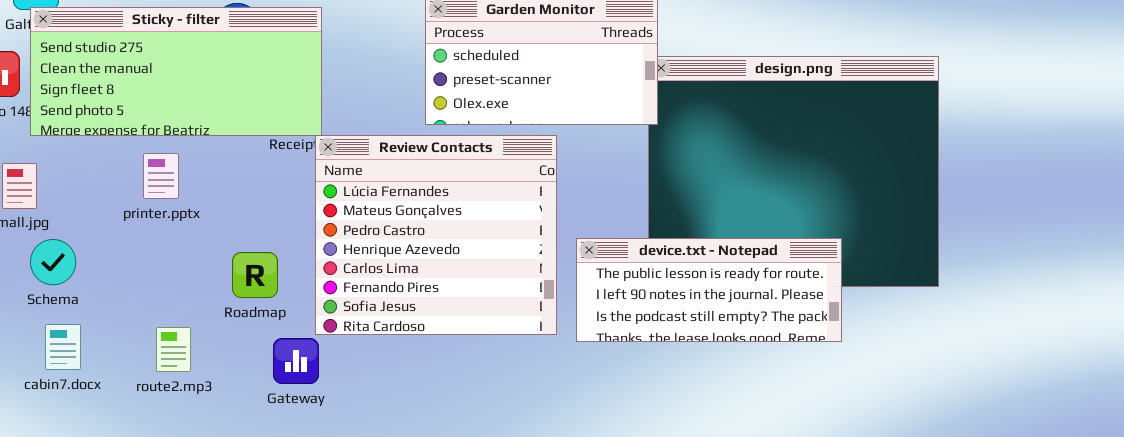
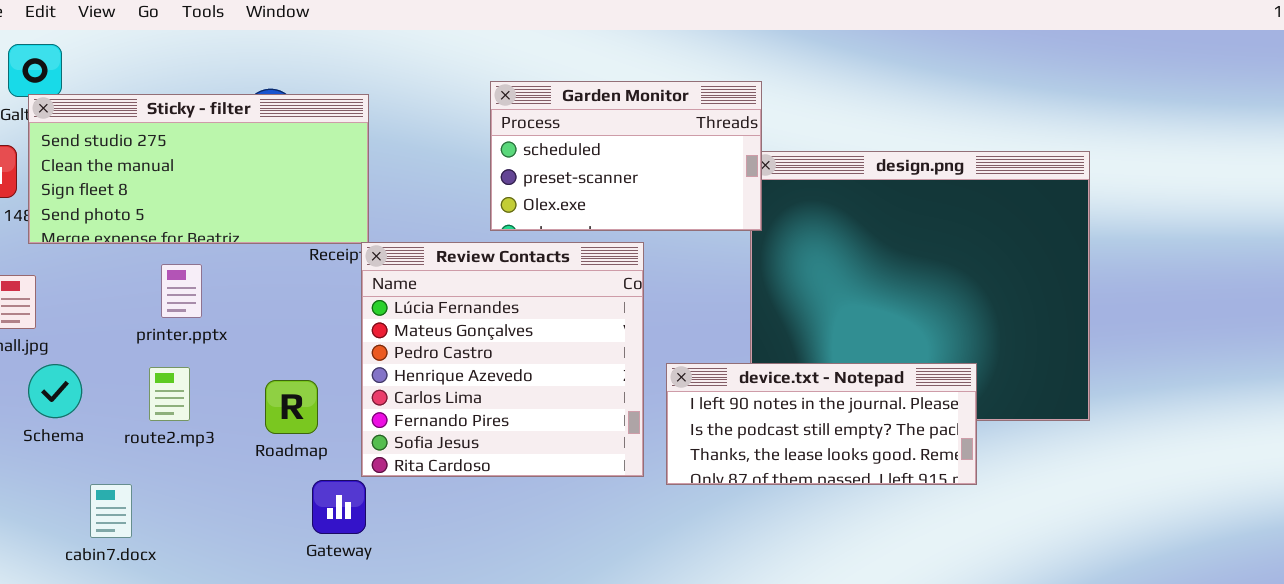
device.txt - Notepad: [576,238,842,342] -> [666,363,977,485], scrolled down 1 row
cabin7.docx: [45,324,81,370] -> [90,484,132,538], moved
route2.mp3: [156,327,191,372] -> [149,367,190,421], moved

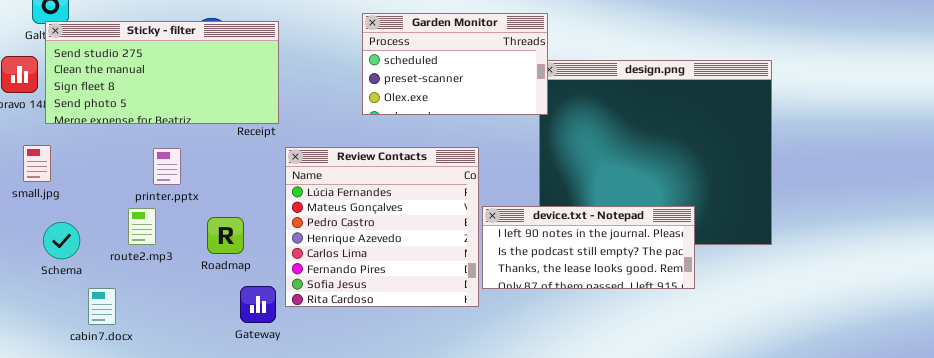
Review Contacts: [361,242,644,477] -> [285,147,479,307], moved
printer.pptx: [161,264,202,318] -> [153,148,181,185], moved
Schema: [28,364,82,418] -> [43,222,80,259], moved

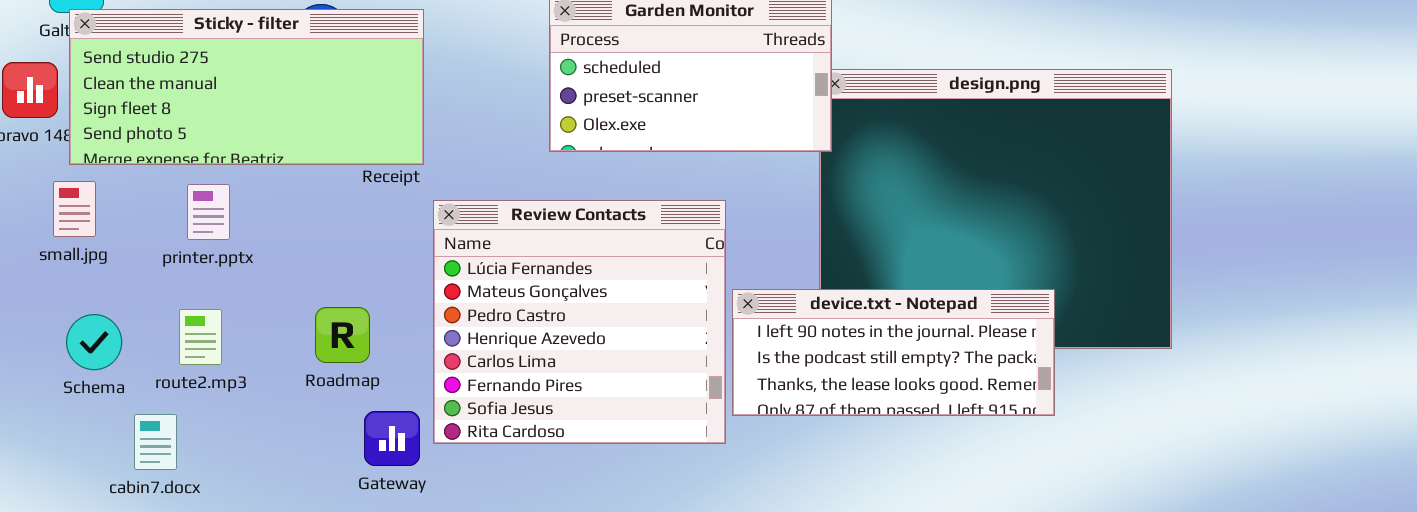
small.jpg: [23,145,51,182] -> [53,181,96,237], moved
printer.pptx: [153,148,181,185] -> [187,184,230,240], moved
route2.mp3: [128,208,156,245] -> [179,309,222,365], moved

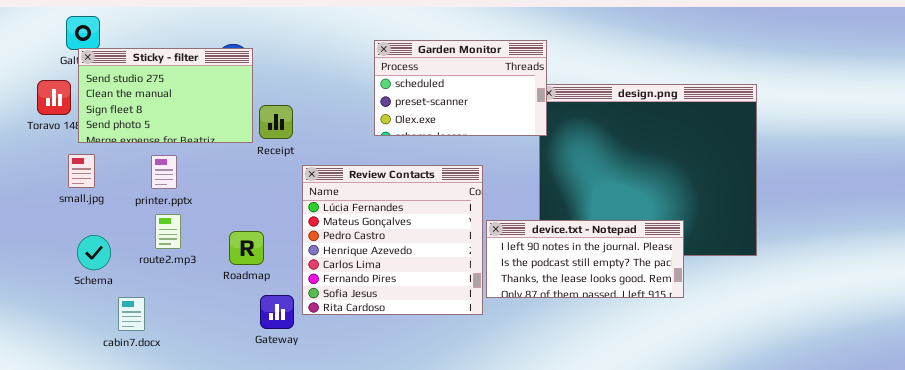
Sticky - filter: [69,9,424,165] -> [78,48,253,143], resized
route2.mp3: [179,309,222,365] -> [155,214,181,249], moved

